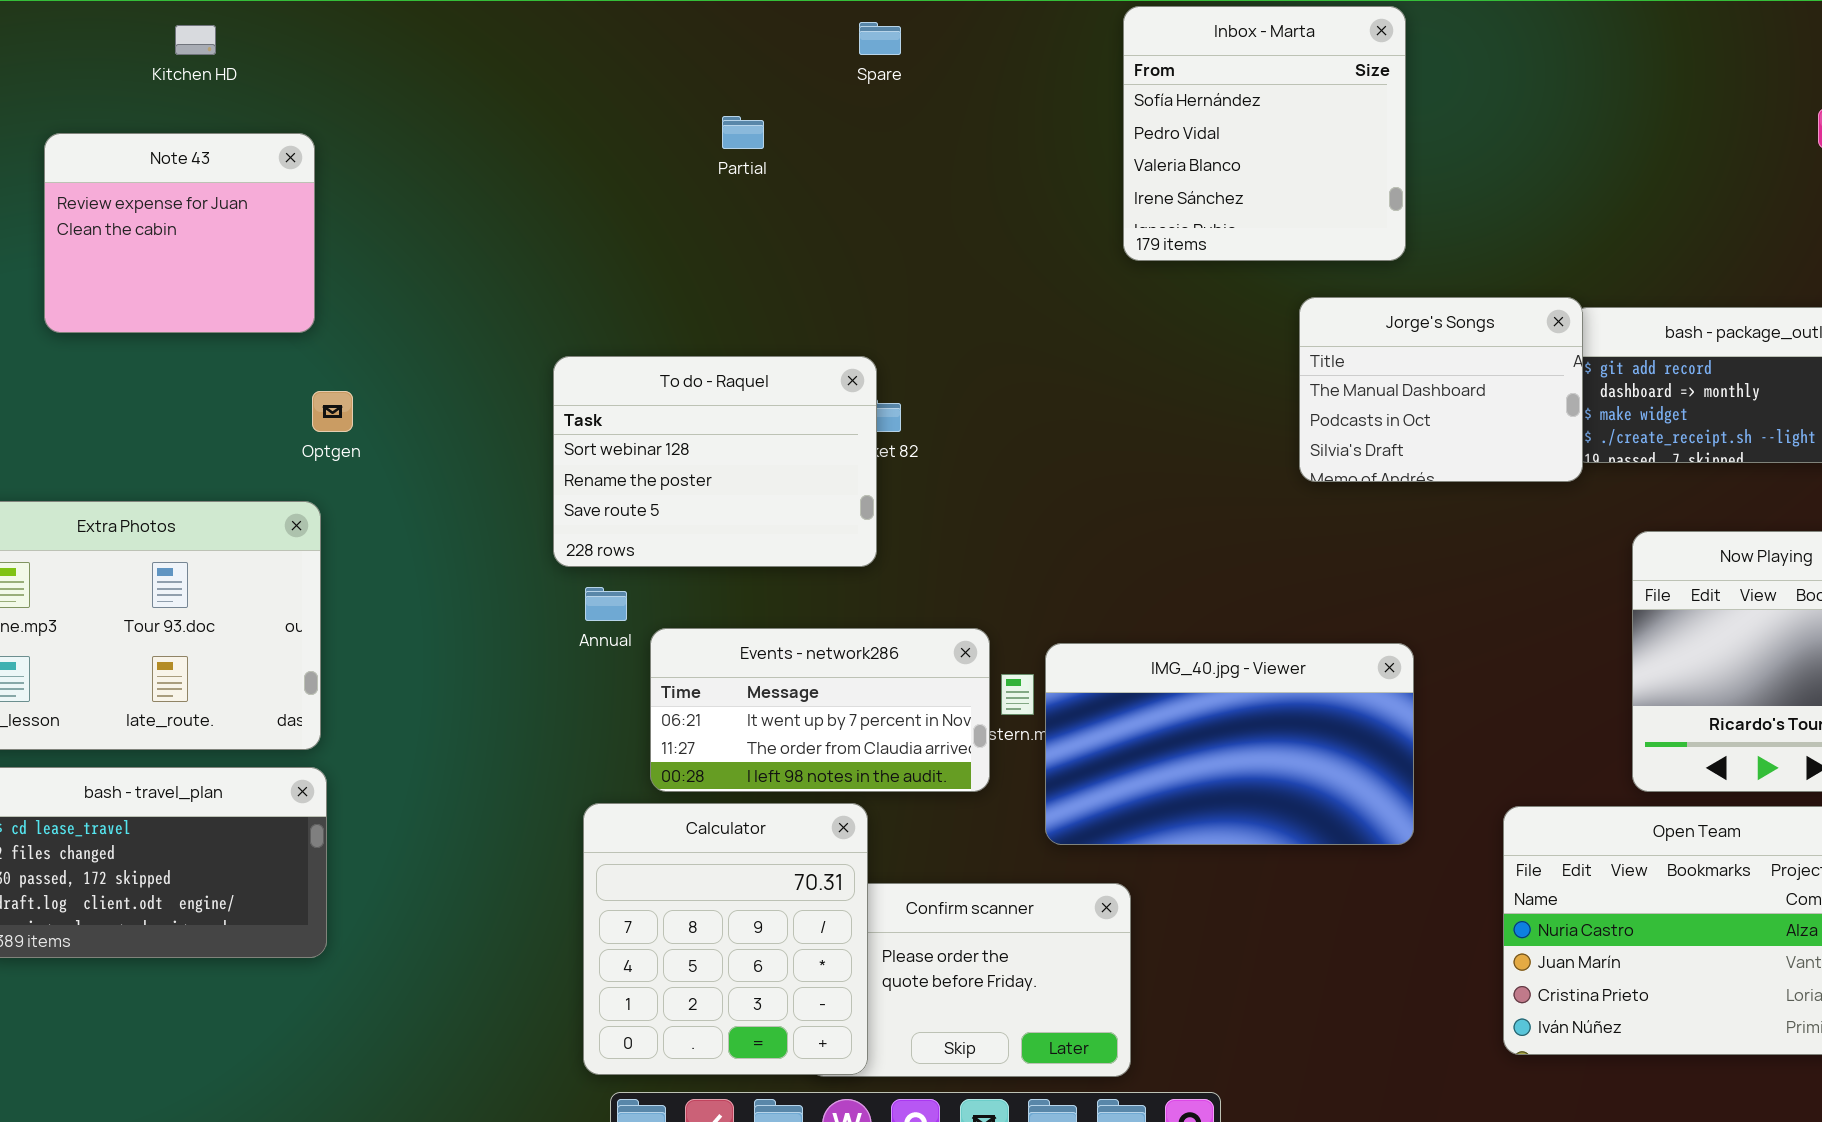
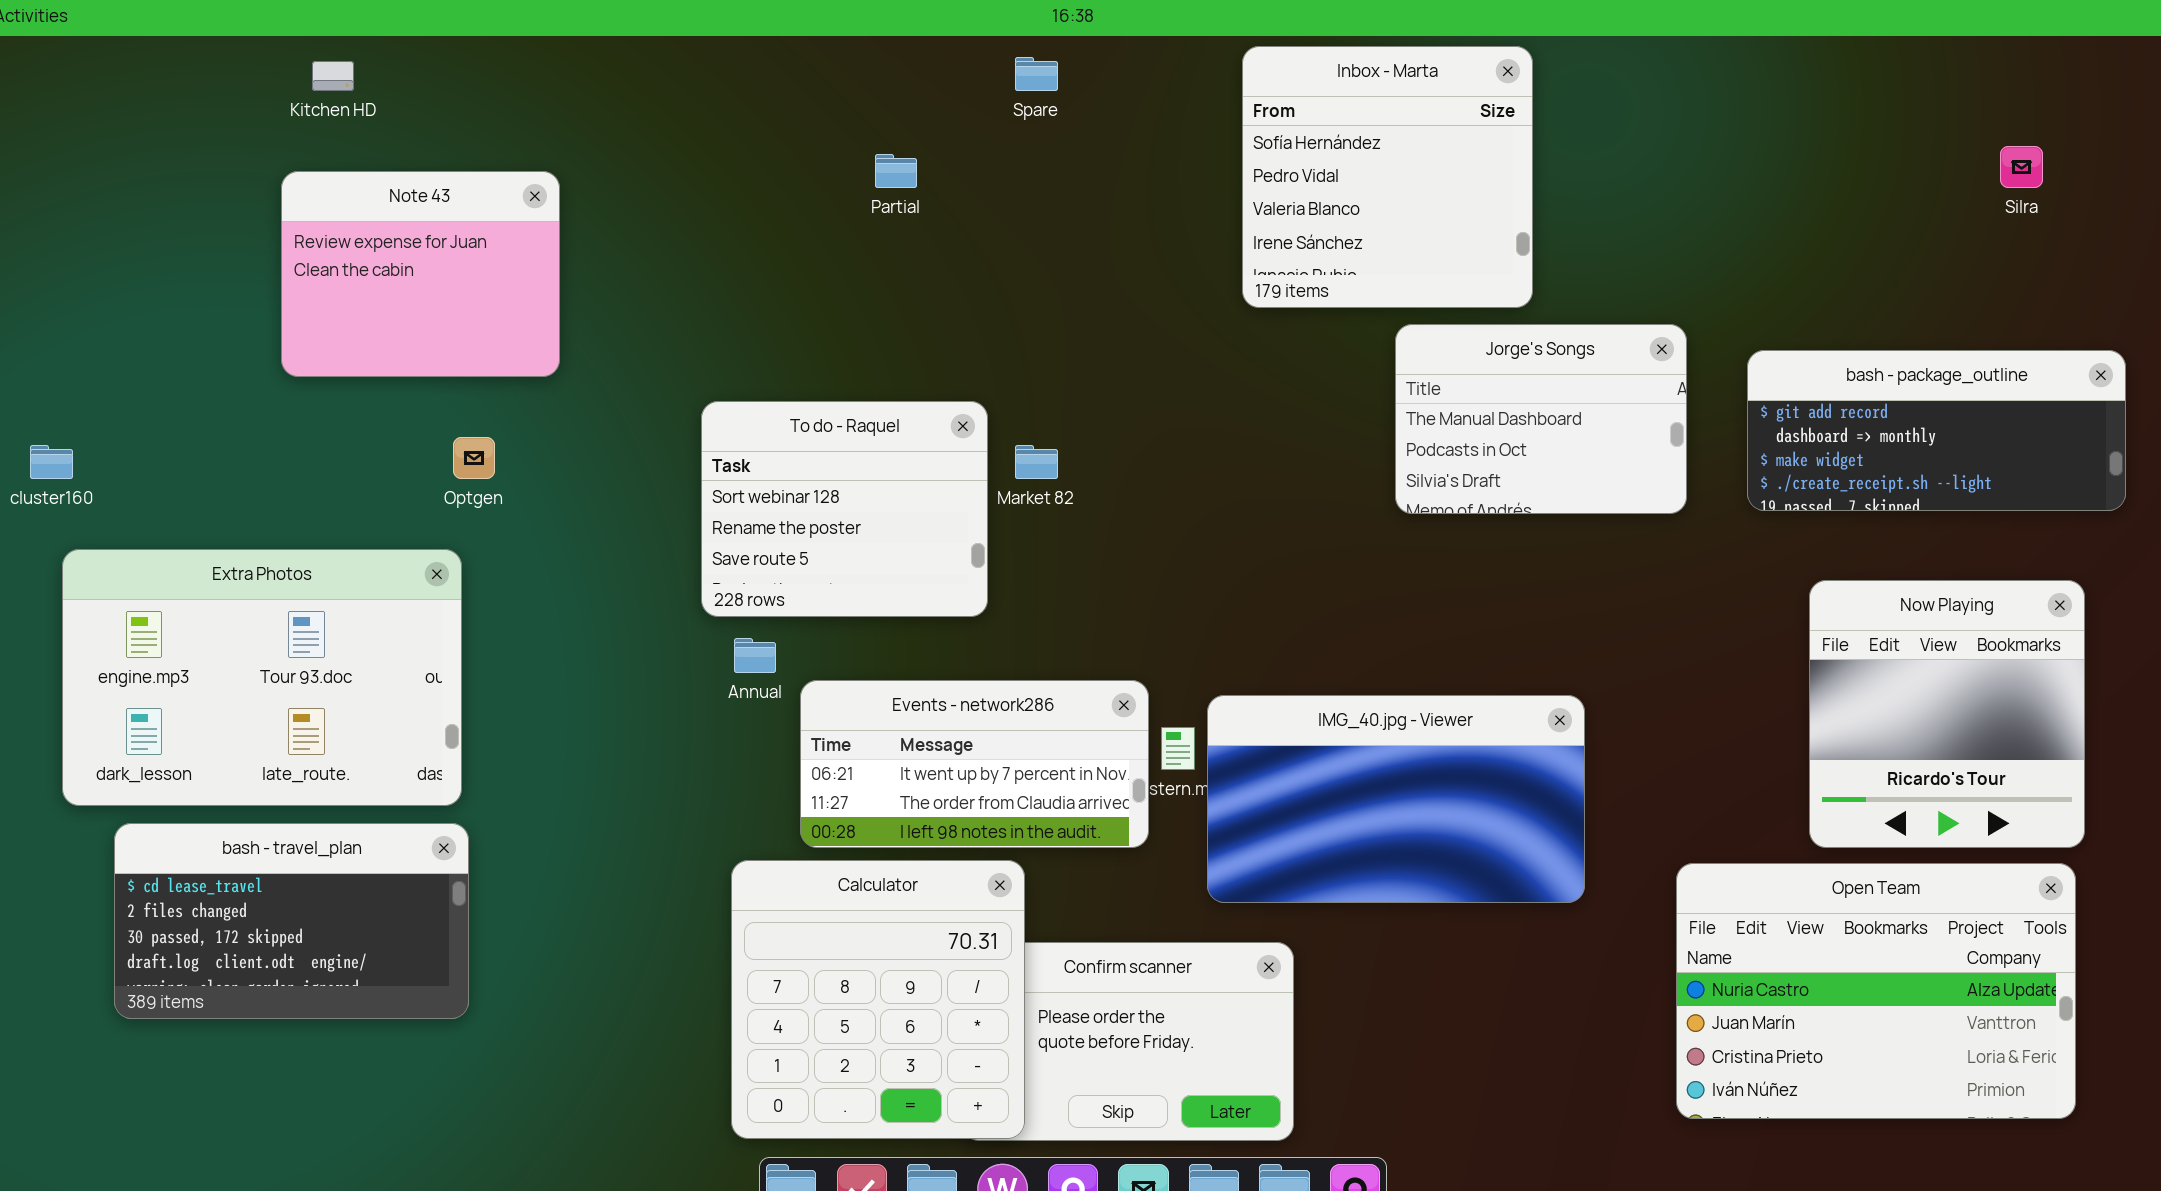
Inbox - Marta: [1123,6,1406,261] -> [1242,46,1533,308], moved
Note 43: [44,133,315,333] -> [281,171,560,377], moved
Jorge's Songs: [1299,297,1583,482] -> [1395,324,1687,514], moved
To do - Raquel: [553,356,877,567] -> [701,401,988,617], resized

